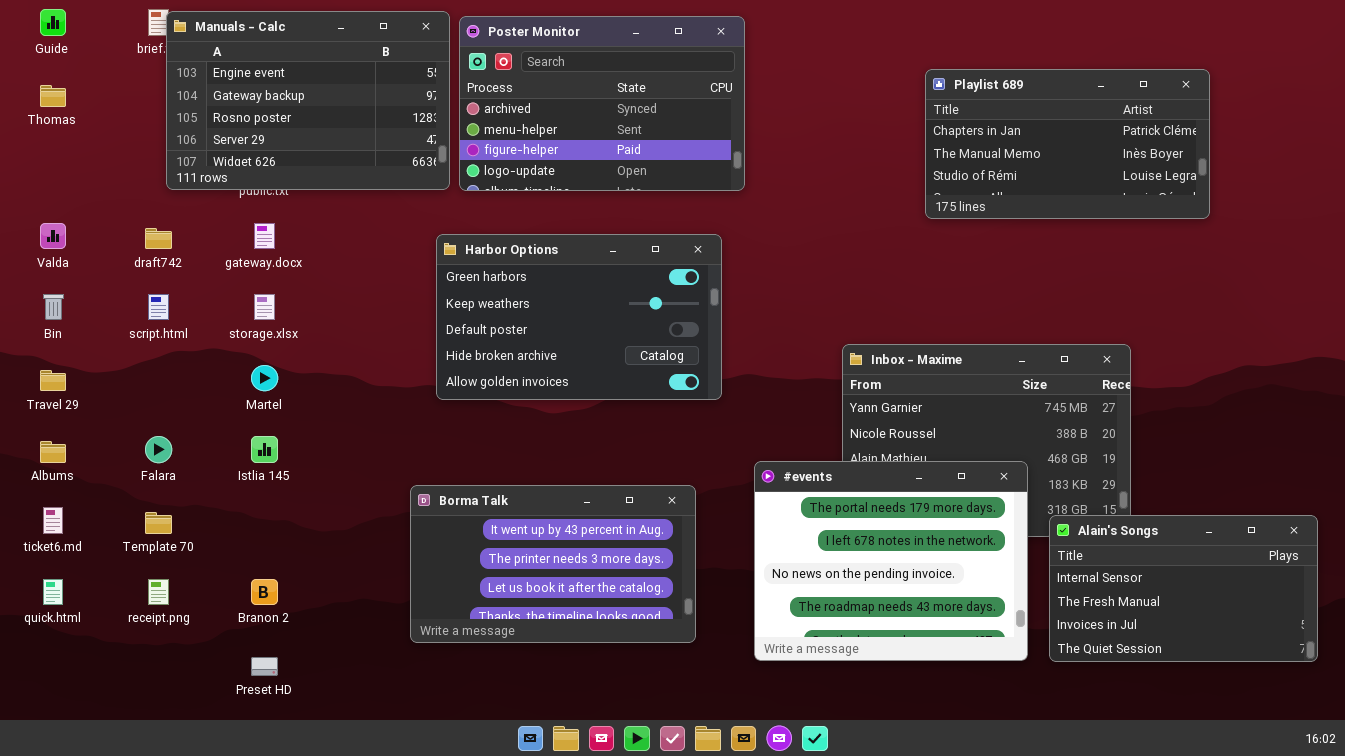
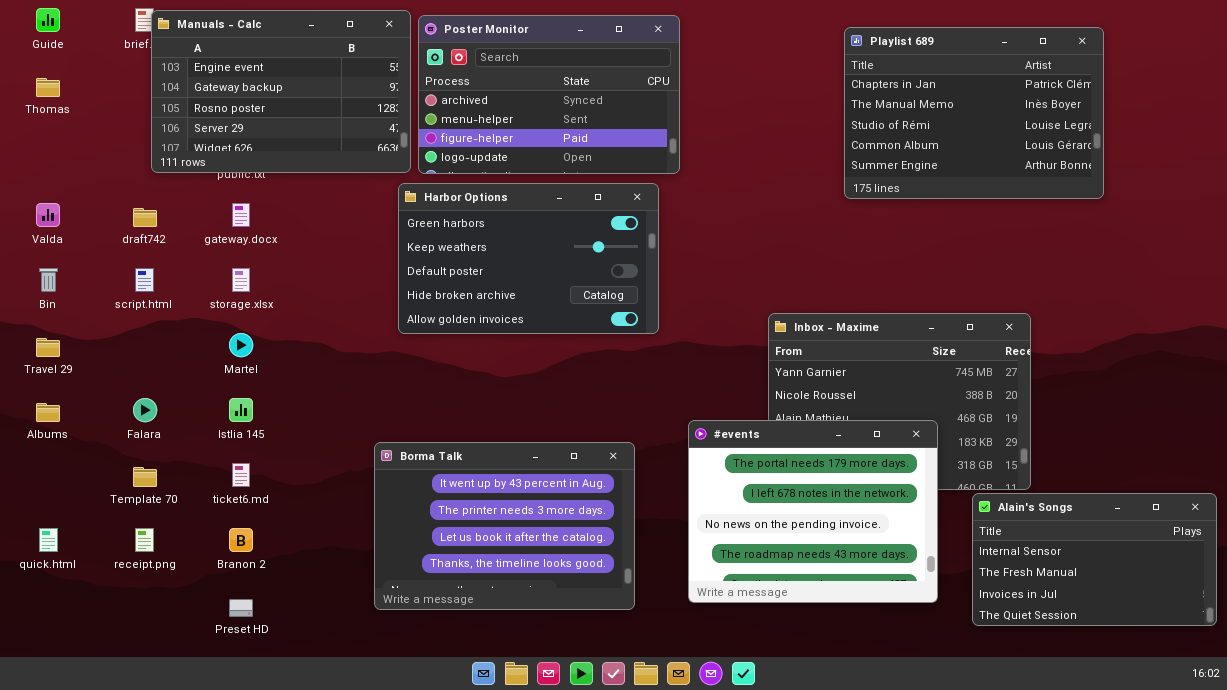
Playlist 689: [925,69,1210,219] -> [844,27,1104,199], resized
Harbor Options: [436,234,722,400] -> [398,183,659,334], moved
Borma Talk: [410,485,696,643] -> [374,442,635,610], resized
ticket6.md: [43,507,63,534] -> [232,463,250,487], moved
Alain's Songs: [1049,515,1318,662] -> [972,493,1217,626], moved

